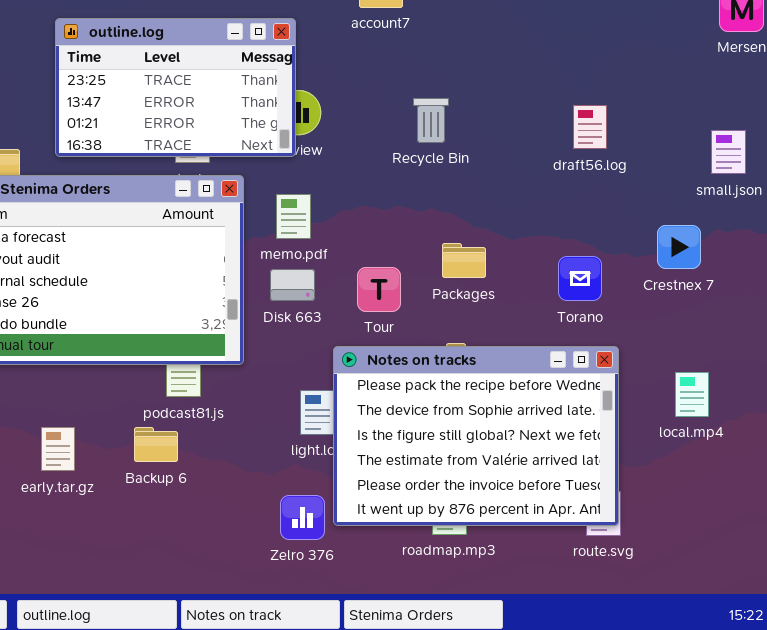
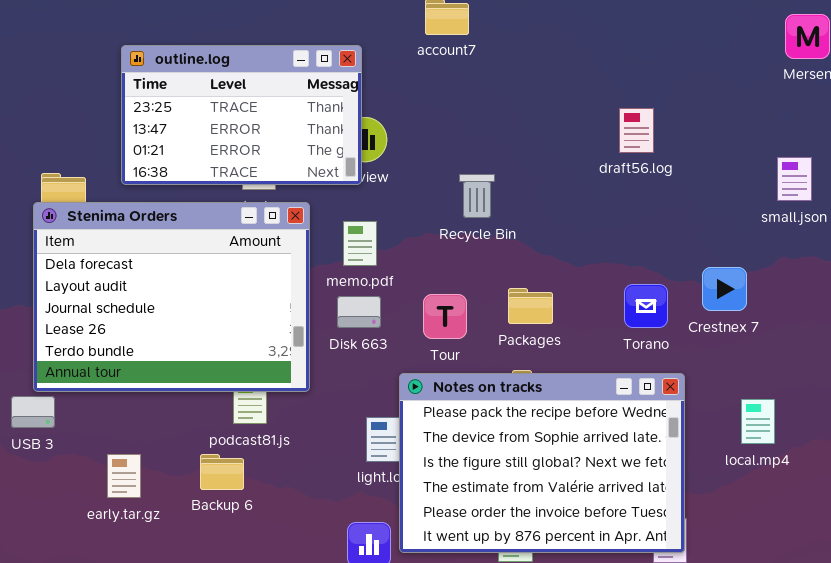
Recycle Bin: [413,98,449,143] -> [459,174,495,218], moved
draft56.log: [573,105,607,149] -> [619,108,654,153], moved
Crestnex 7: [657,225,701,269] -> [702,267,747,311], moved
Packages: [442,243,486,278] -> [508,288,553,324], moved

